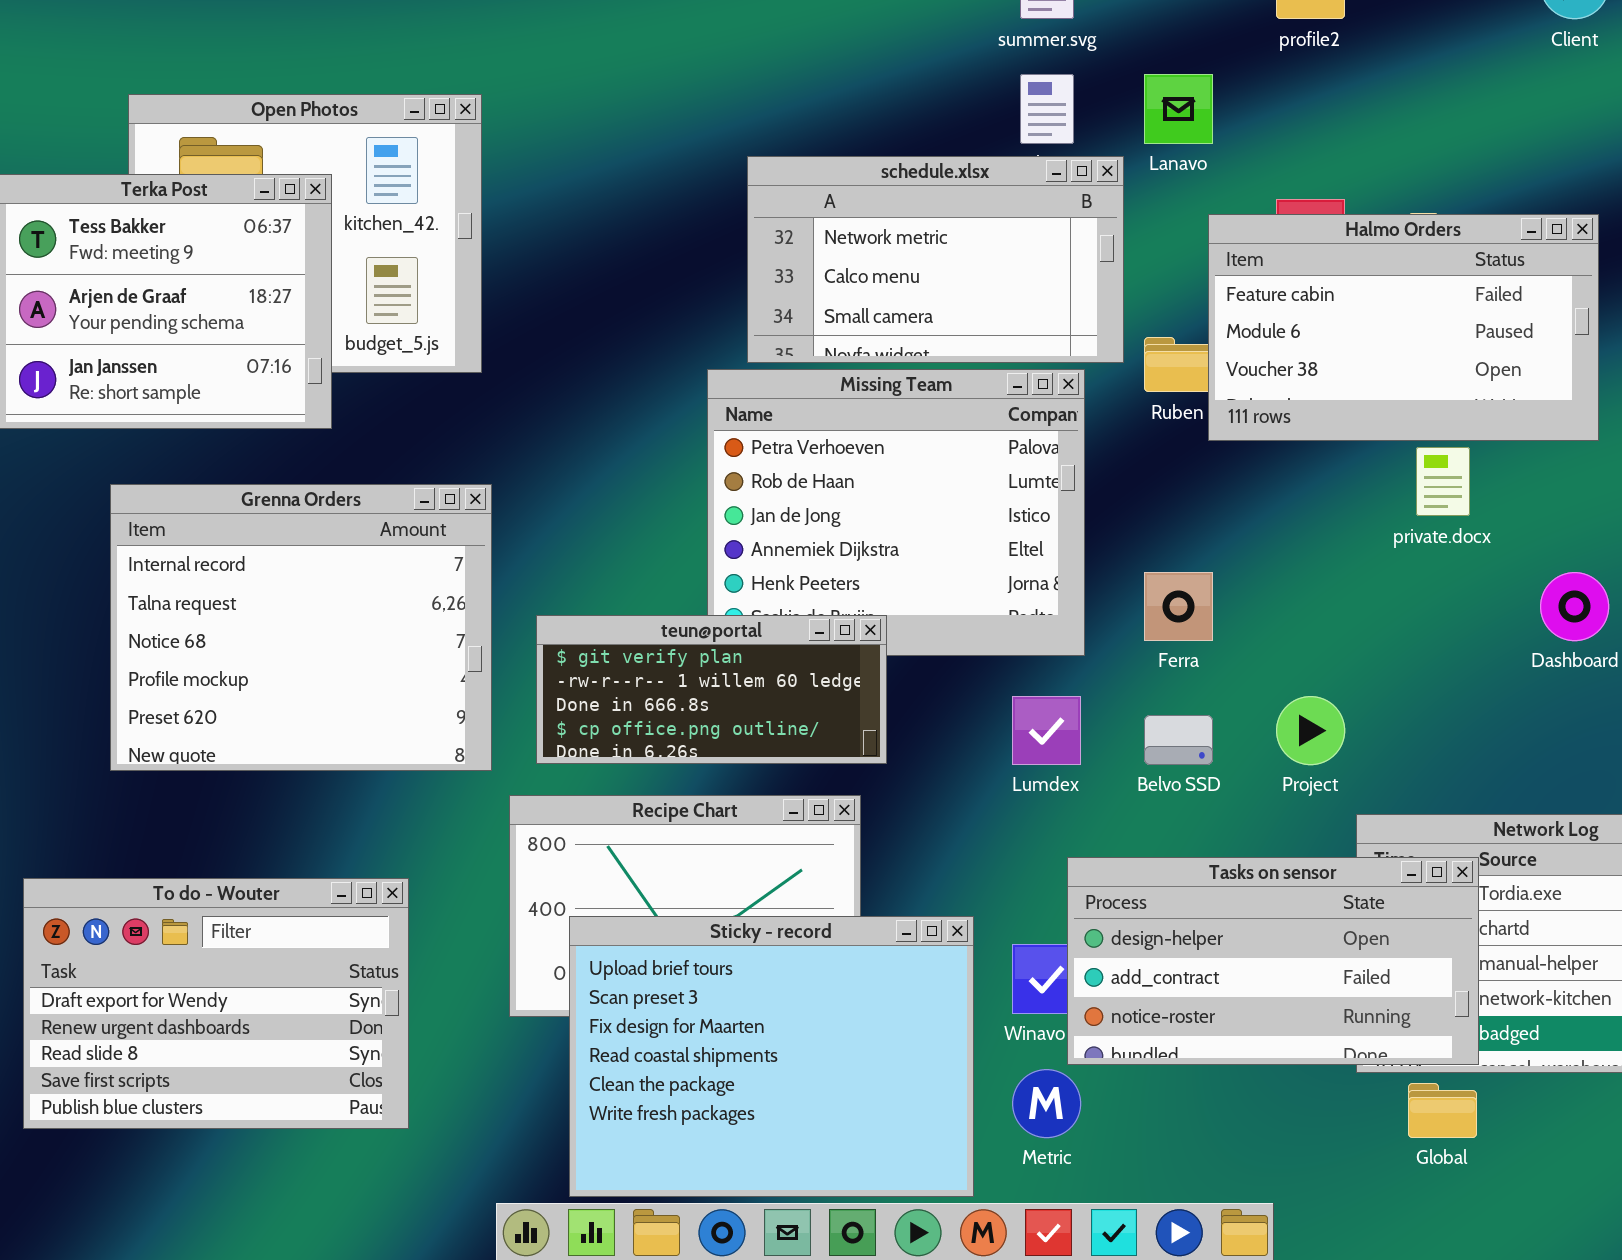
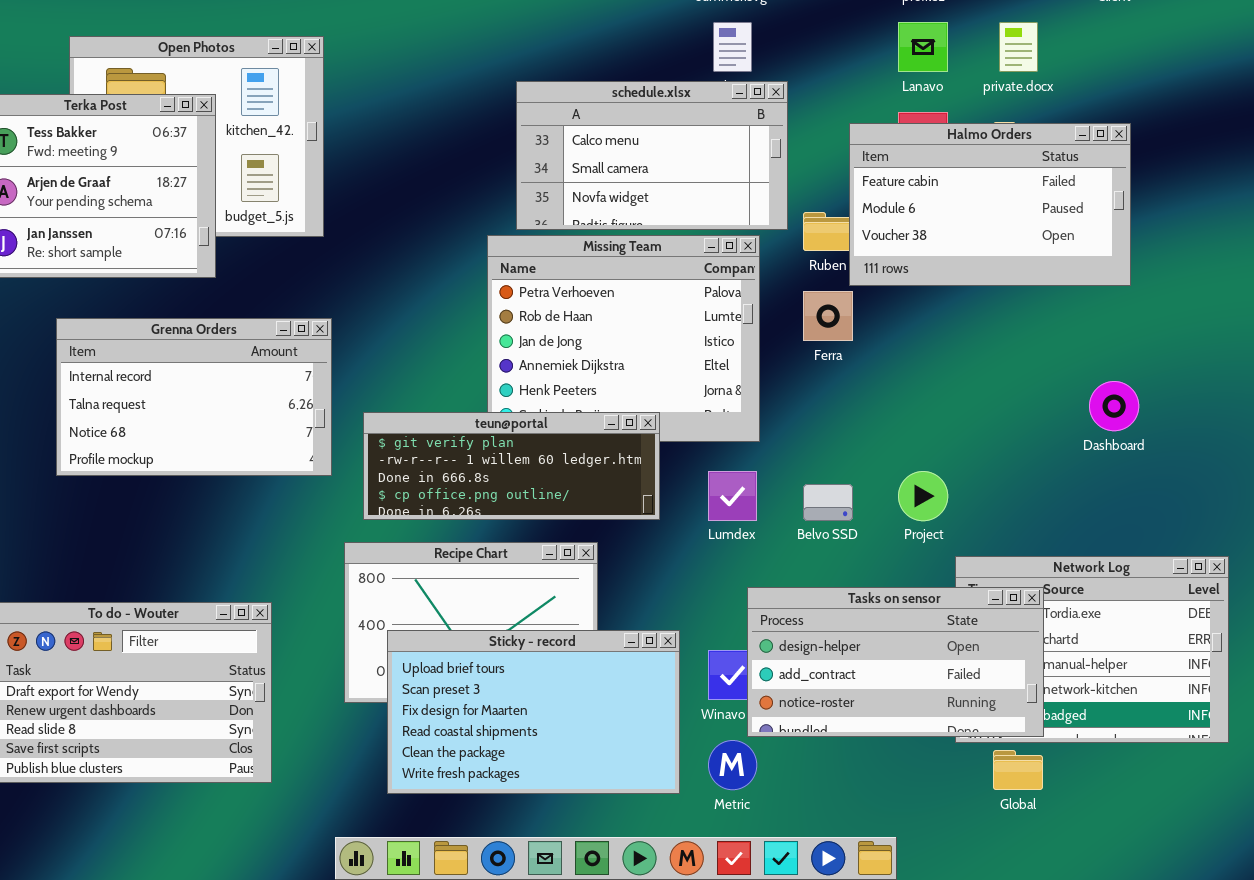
Lanavo: [1144,74,1213,144] -> [898,22,948,72], moved
schedule.xlsx: [747,156,1124,363] -> [516,81,788,230], scrolled down 1 row
private.docx: [1416,447,1470,516] -> [999,22,1038,72], moved
Grenna Orders: [110,484,492,771] -> [56,318,332,476], resized
Ferra: [1144,572,1213,641] -> [803,291,853,341], moved
teun@portal: [536,615,887,764] -> [363,412,660,520], resized
Sticky - record: [569,916,974,1197] -> [387,630,680,794], resized

